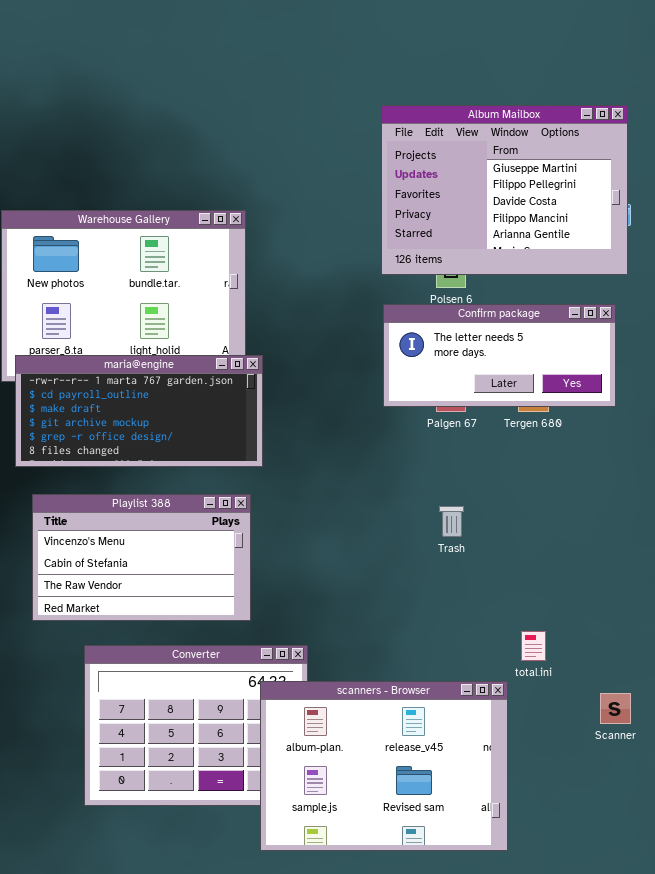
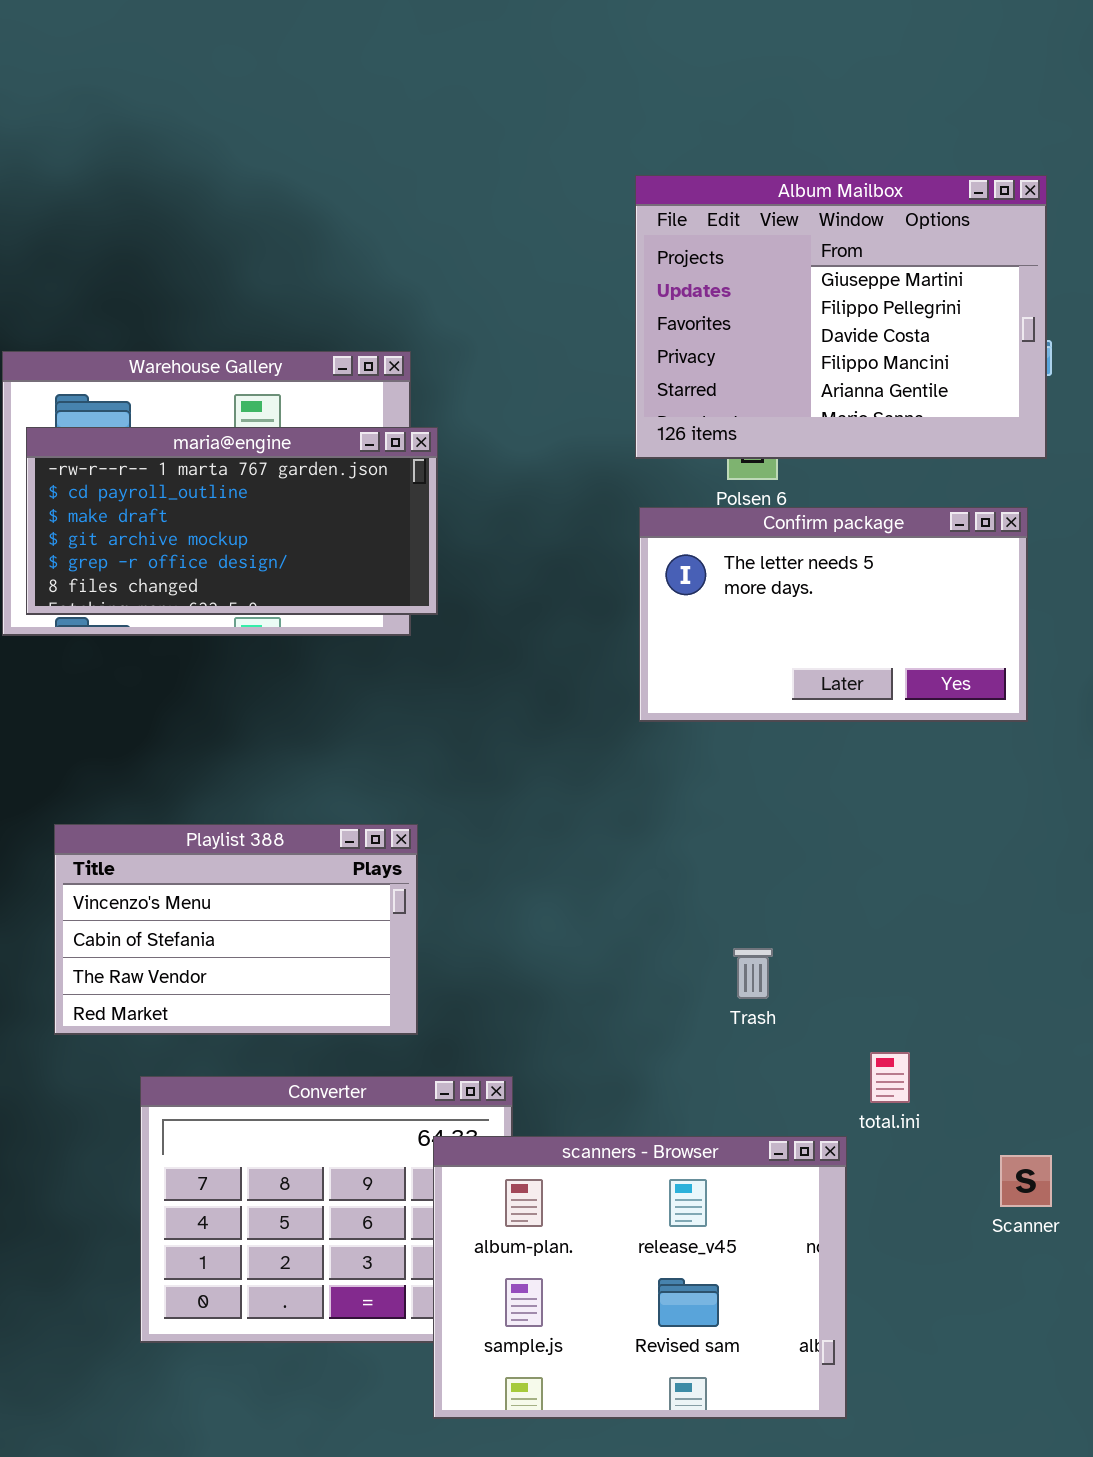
Confirm package: [383,304,616,407] -> [639,507,1028,722], resized
maria@engine: [15,355,263,467] -> [26,427,438,615], moved
Trash: [439,506,464,537] -> [733,948,773,999], moved

